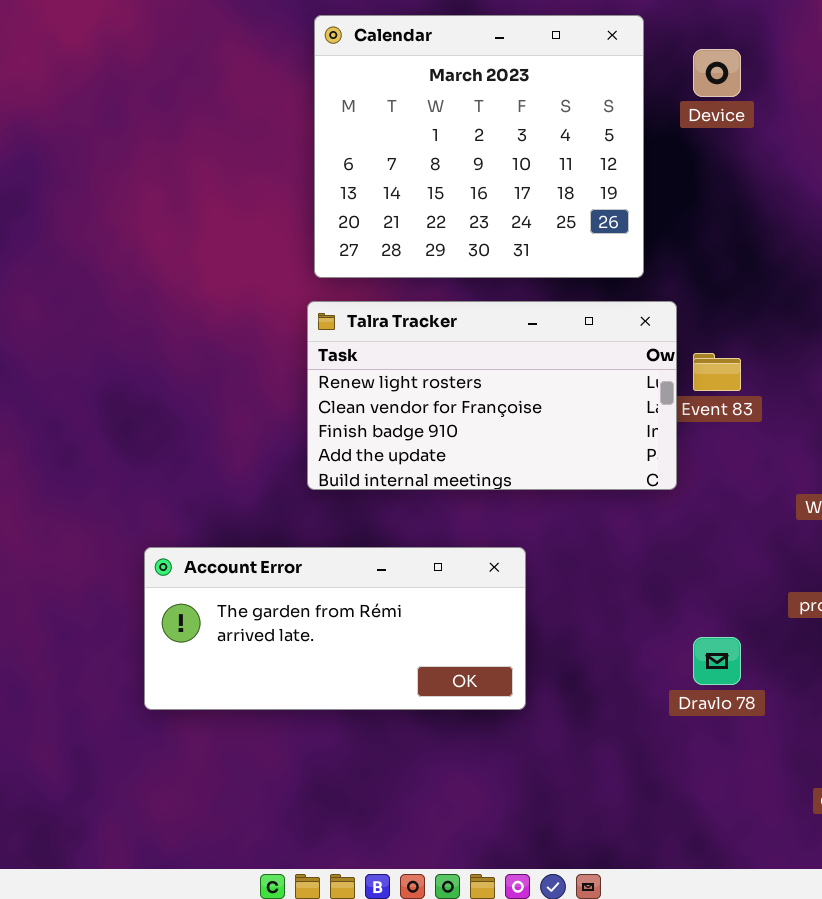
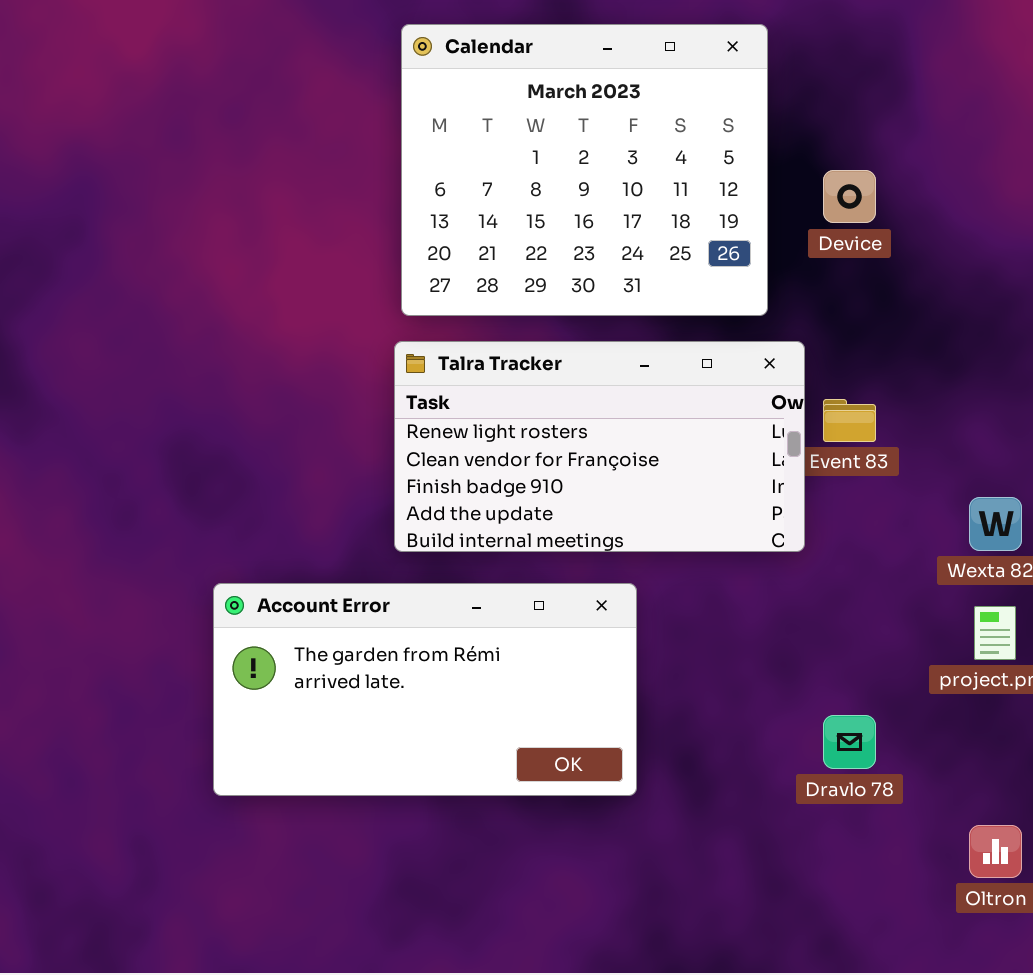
Device: [693,49,741,97] -> [823,170,876,223], moved
Account Error: [144,547,526,710] -> [213,583,637,796], resized

